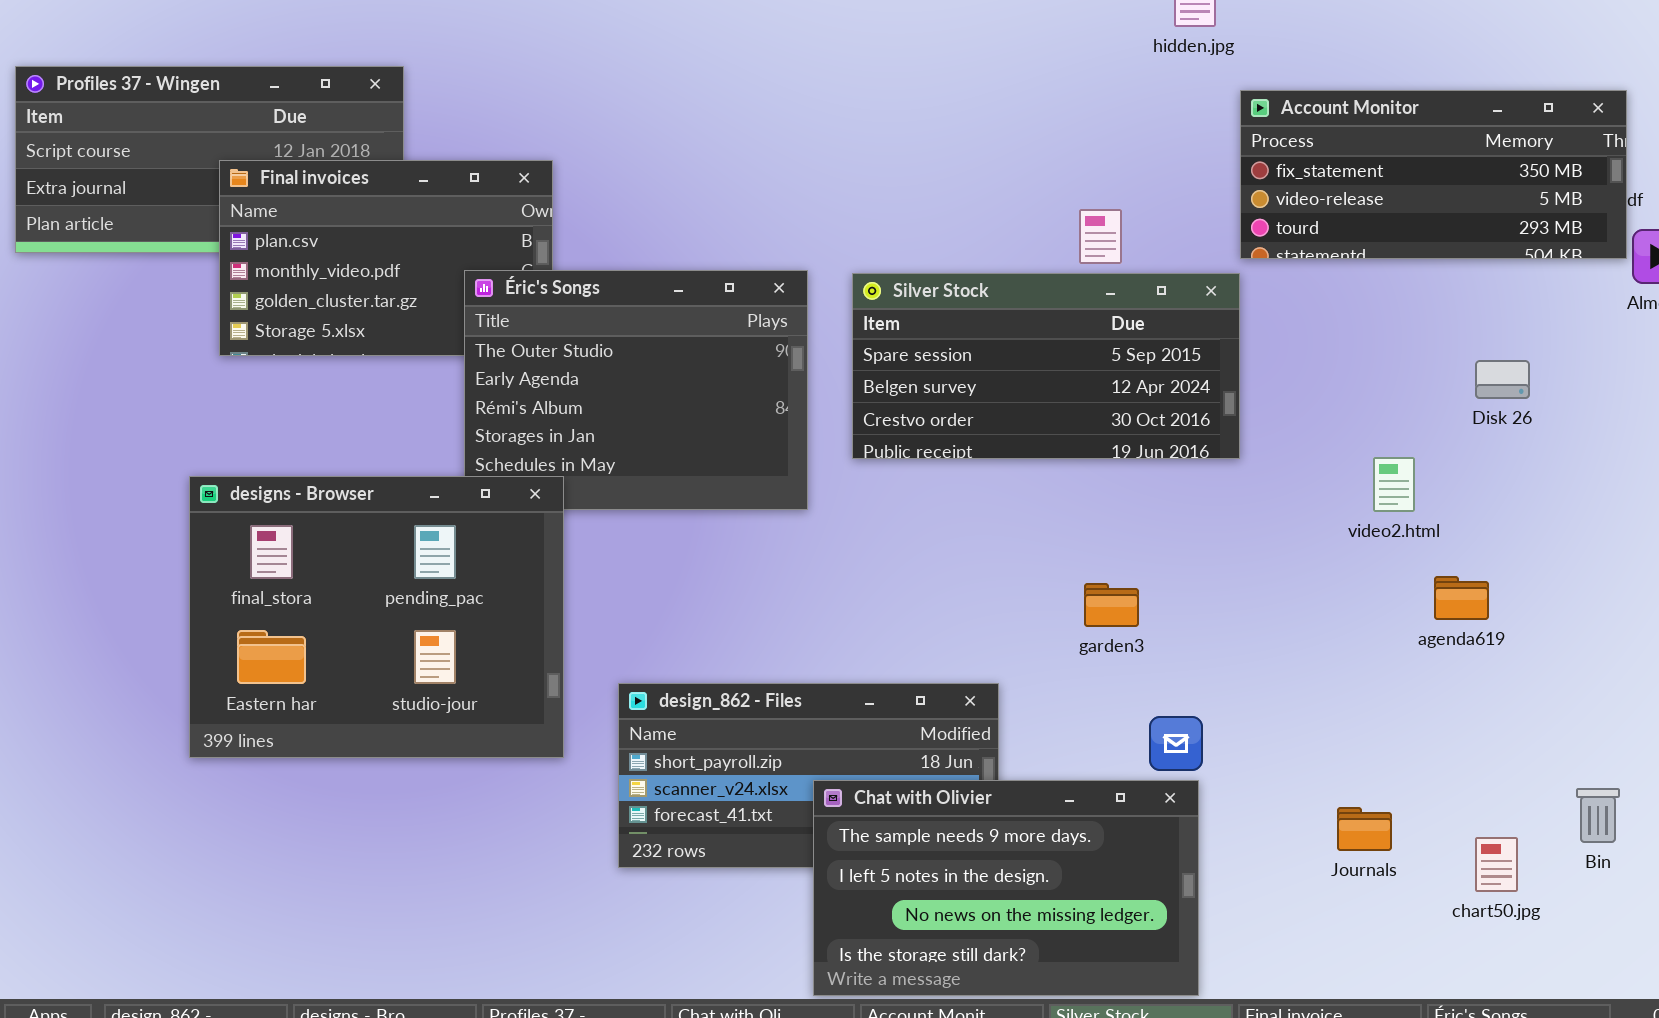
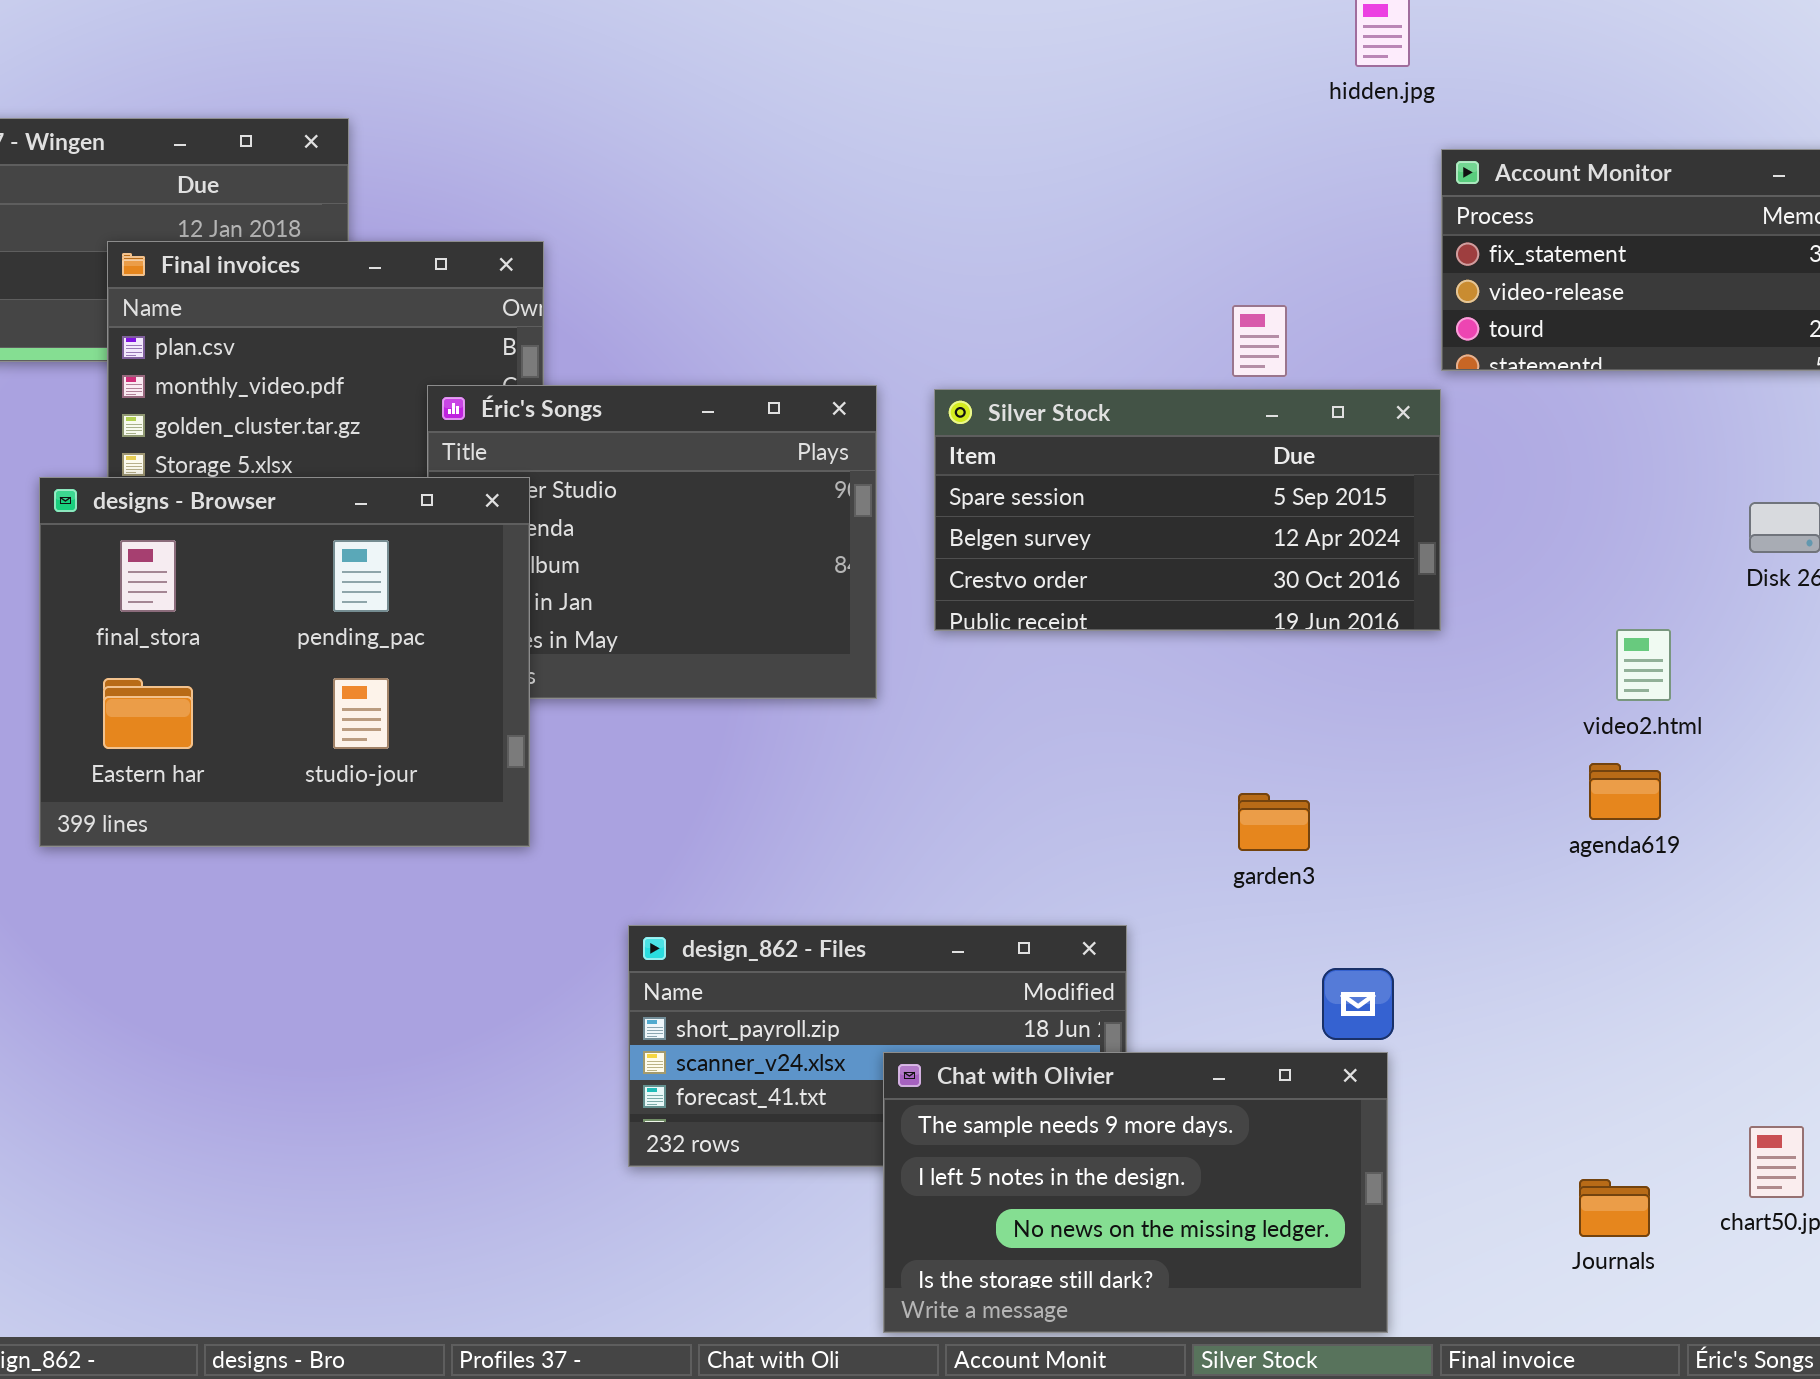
designs - Browser: [189,476,564,758] -> [39,477,530,847], moved
agenda619: [1434,576,1489,620] -> [1589,763,1661,820], moved
Journals: [1337,807,1392,851] -> [1579,1179,1650,1237], moved

